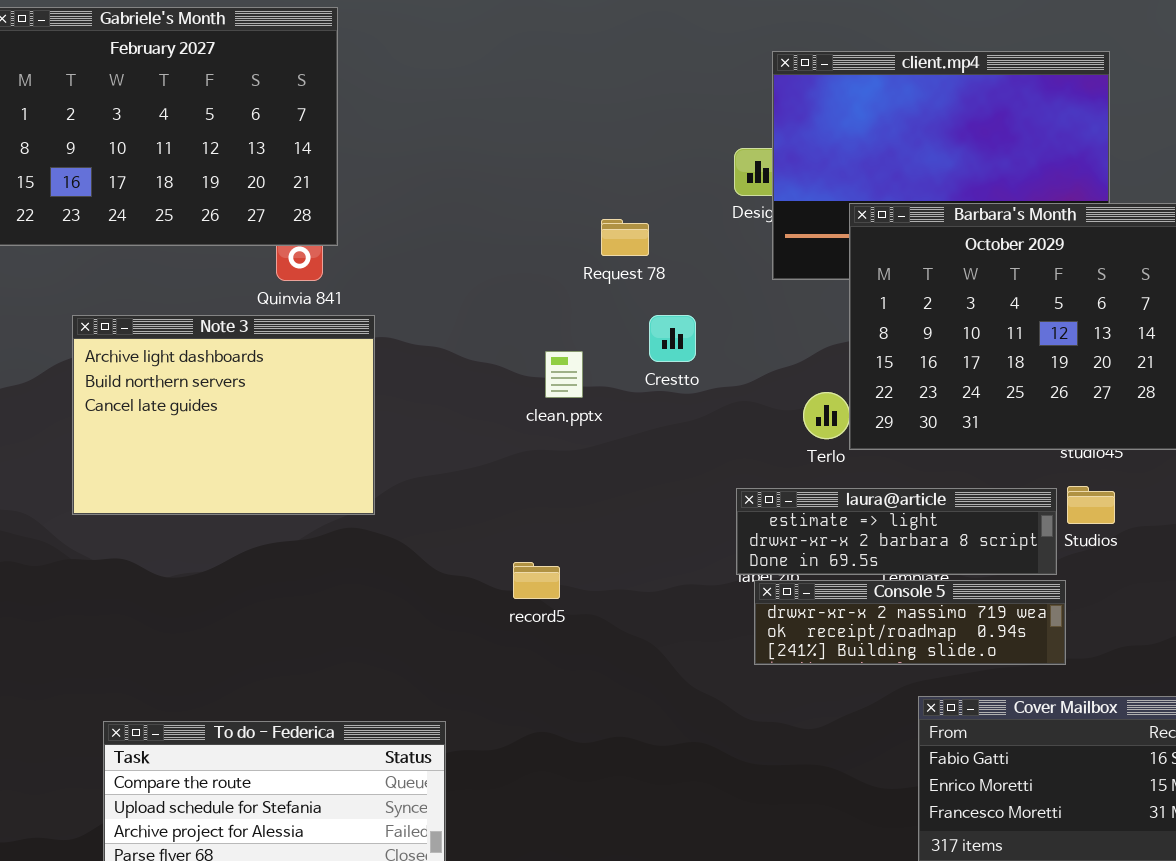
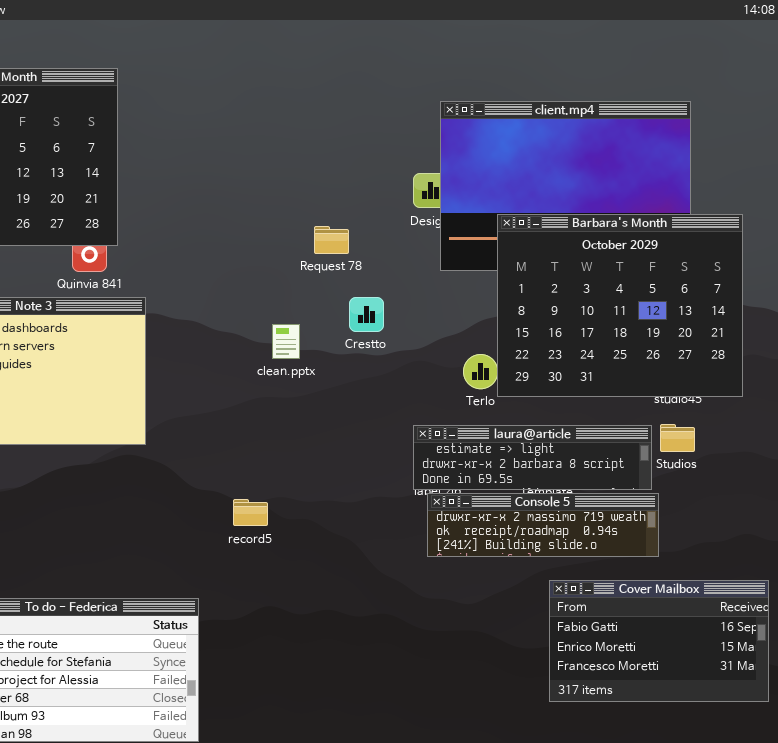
record5: [513,562,560,599] -> [233,499,268,526], moved

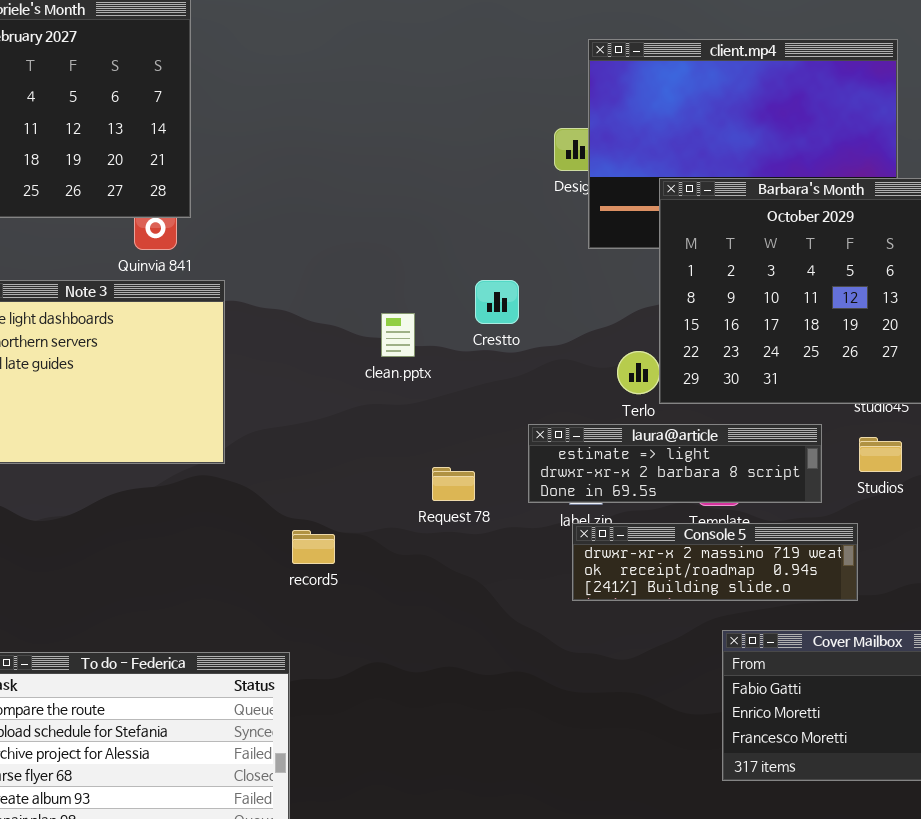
Request 78: [314,226,349,254] -> [432,467,475,501], moved
laura@article: [413,425,652,490] -> [528,424,822,503], moved
record5: [233,499,268,526] -> [292,530,335,564], moved

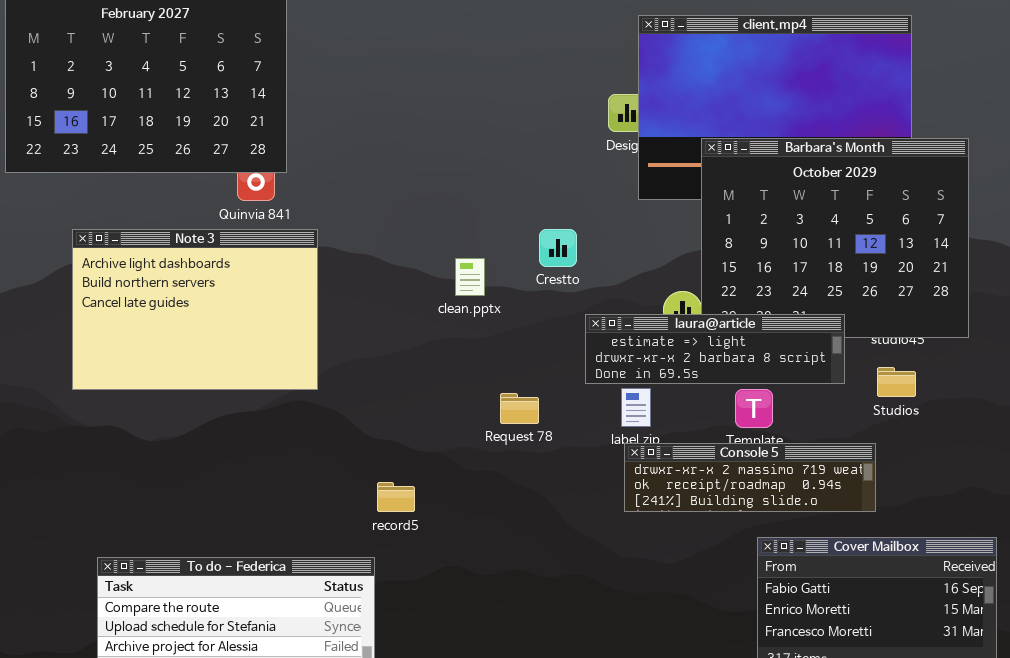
laura@article: [528,424,822,503] -> [585,314,845,384], moved
record5: [292,530,335,564] -> [377,482,415,512], moved

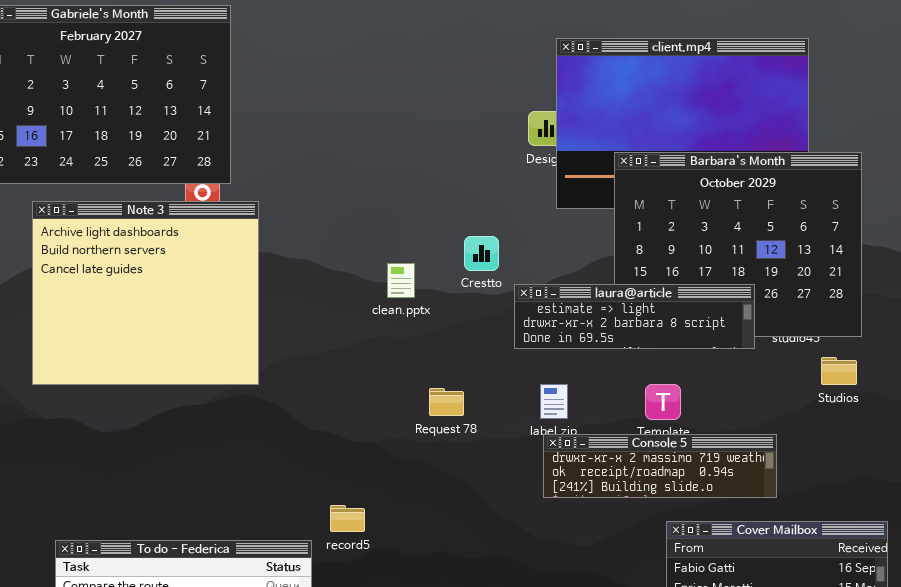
Note 3: [72,229,318,390] -> [32,201,259,385], resized
laura@article: [585,314,845,384] -> [514,284,755,349], moved
Studios: [877,367,916,397] -> [821,357,857,385], moved
record5: [377,482,415,512] -> [330,505,365,532], moved

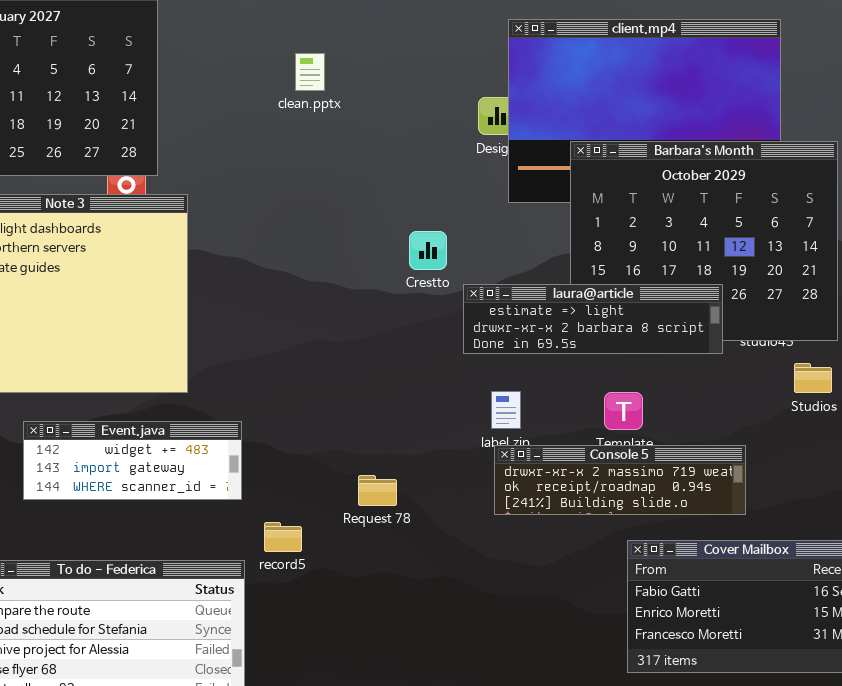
clean.pptx: [387,263,415,298] -> [295,53,325,91], moved
Request 78: [429,388,464,416] -> [358,475,397,506], moved
Event.java: none -> [23,421,242,500], opened

